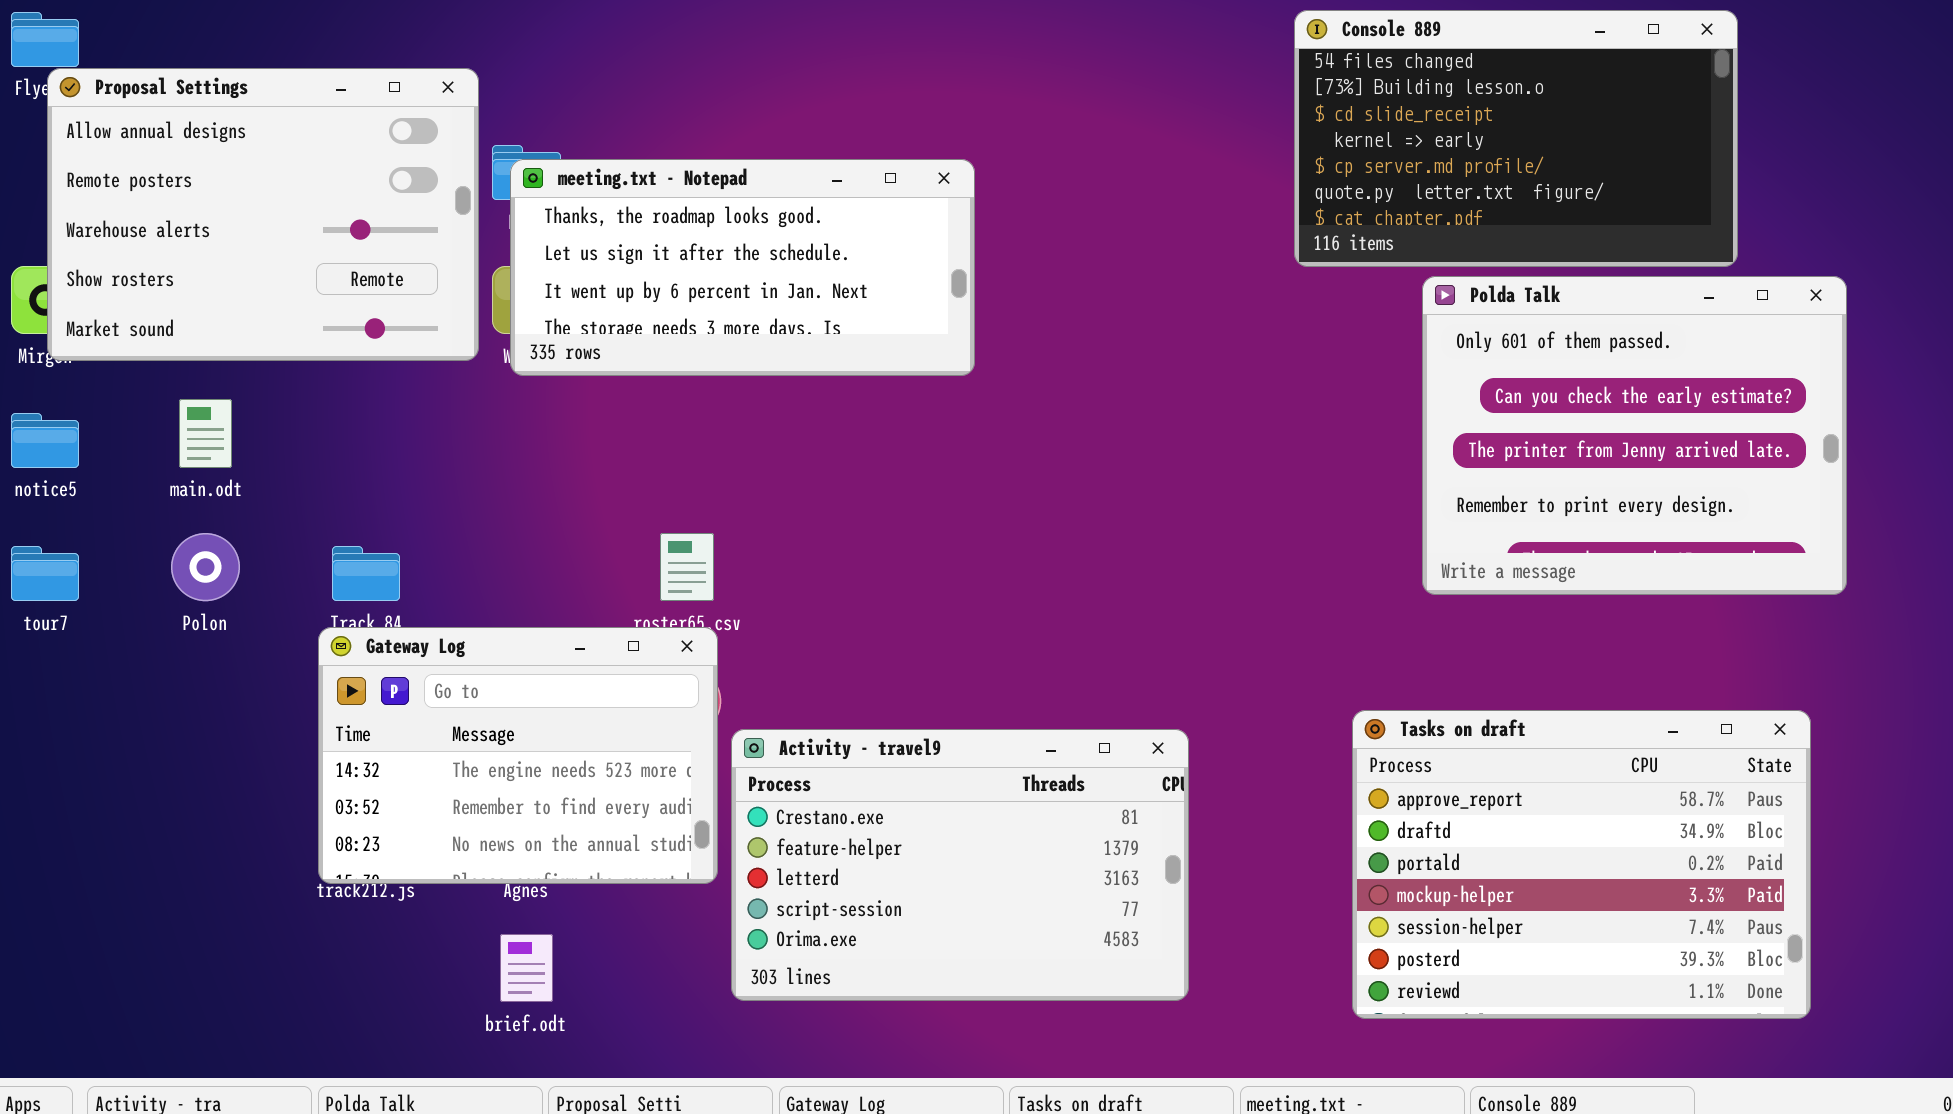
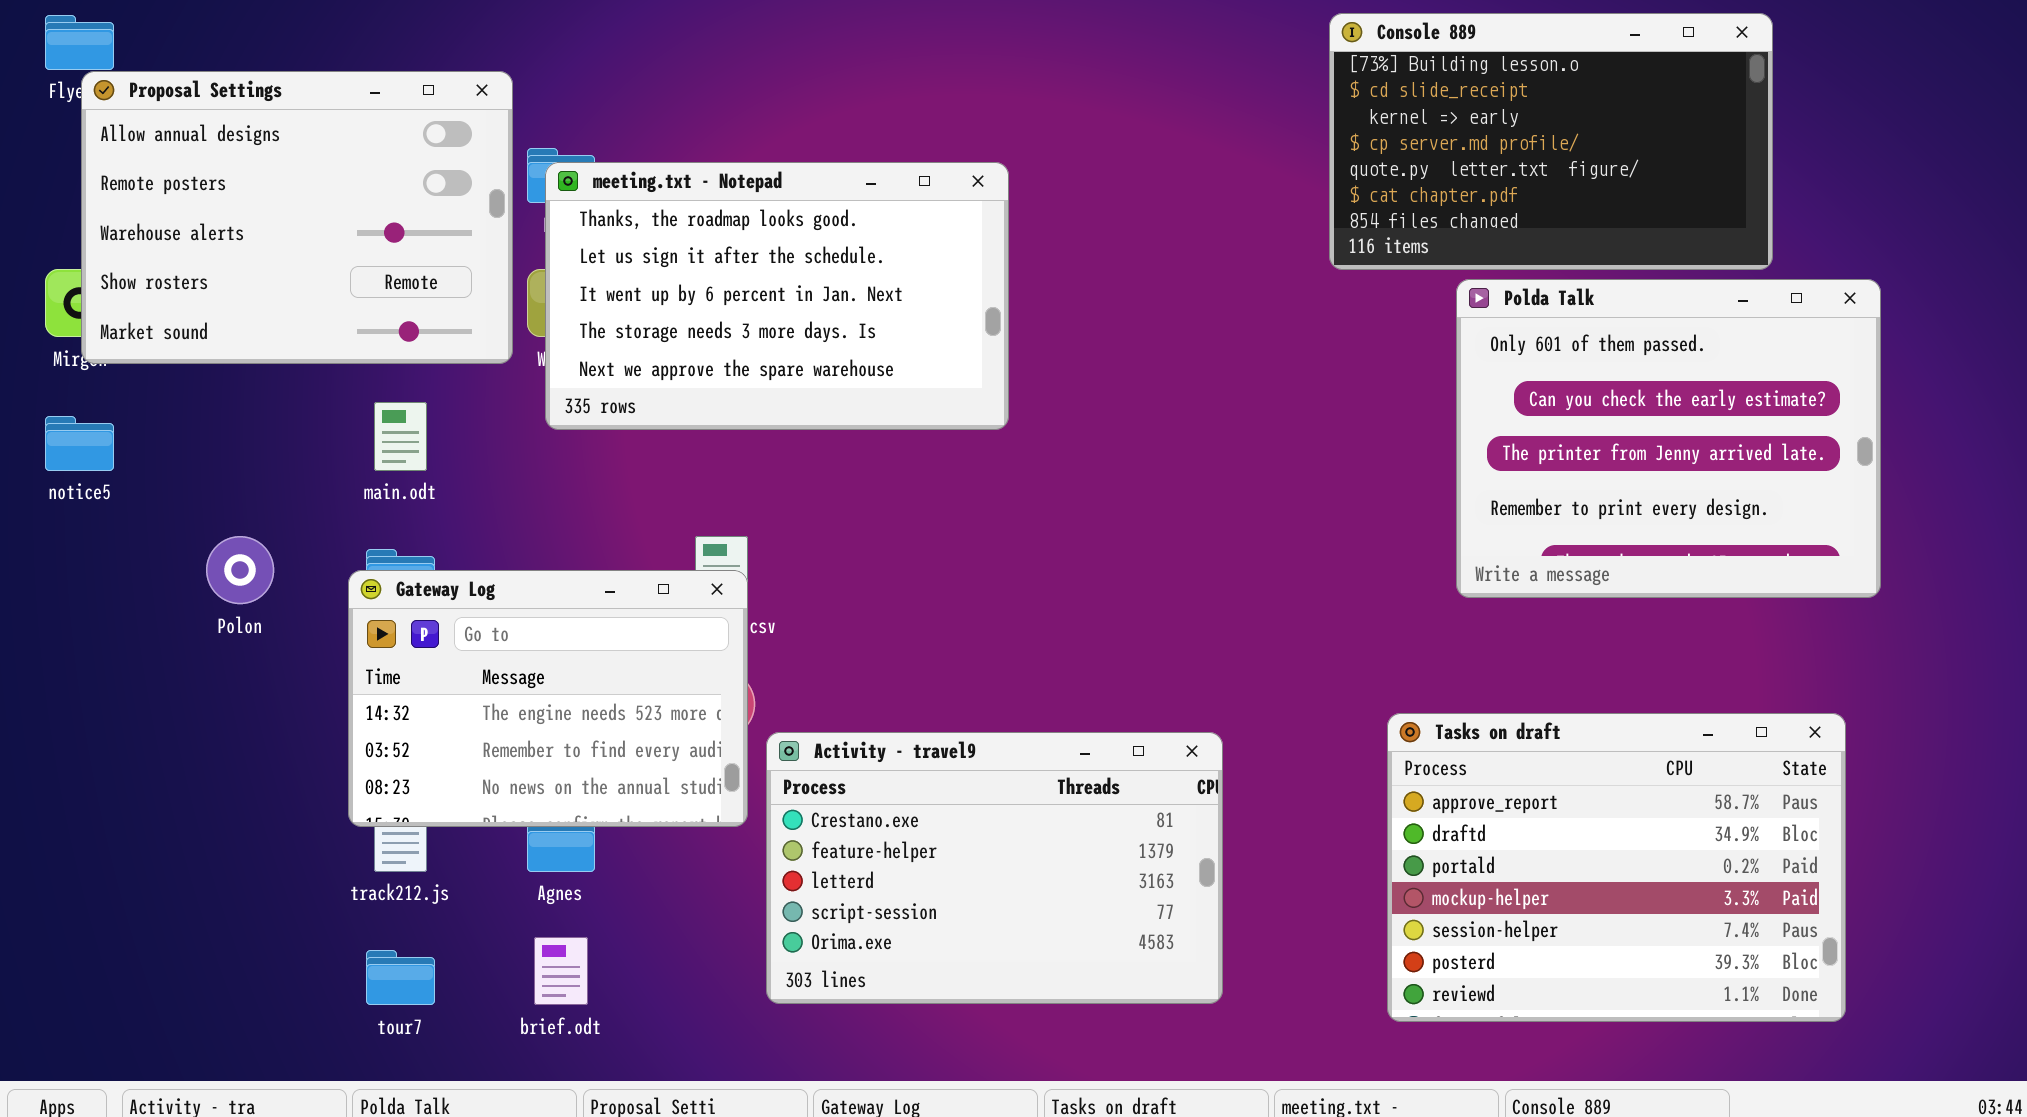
Console 889: [1294,10,1738,267] -> [1329,13,1773,270], scrolled down 1 row
meeting.txt - Notepad: [510,159,975,376] -> [545,162,1009,430], resized
main.odt: [179,399,232,468] -> [374,402,427,471], moved
tour7: [11,546,79,601] -> [366,950,435,1005], moved
Gateway Log: [318,627,718,884] -> [348,570,748,827], moved

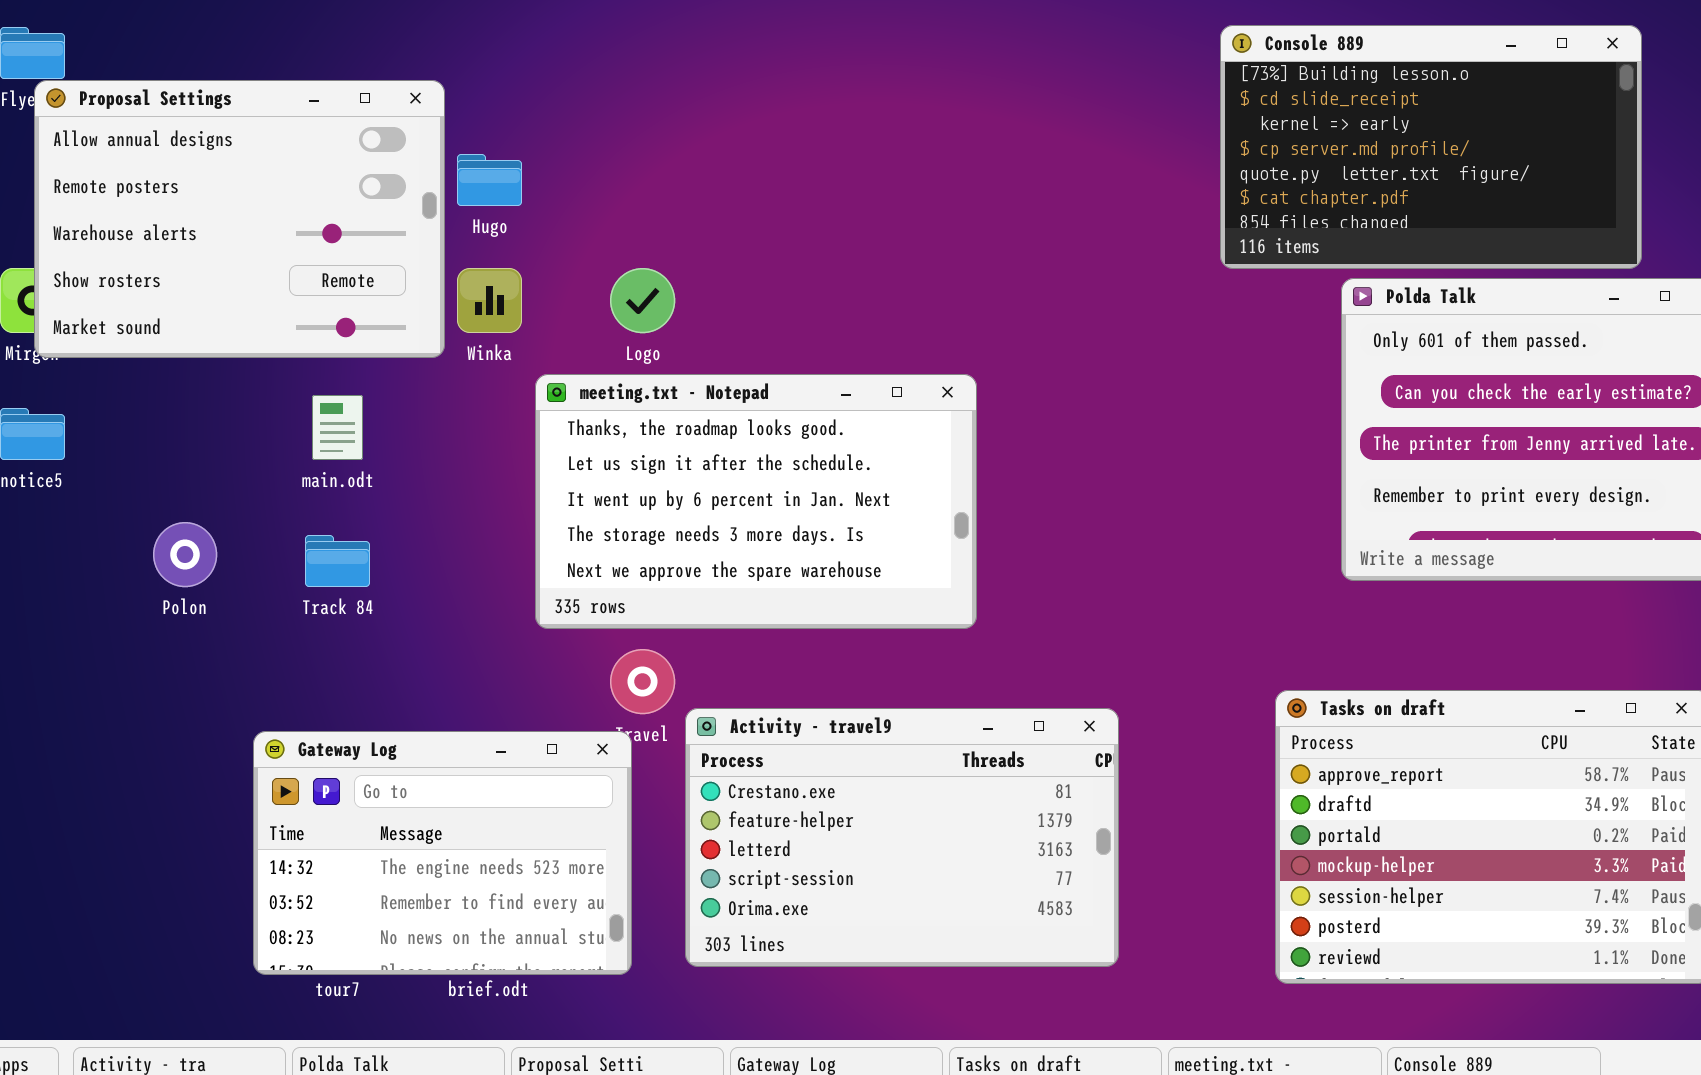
meeting.txt - Notepad: [545,162,1009,430] -> [535,374,977,629], moved
Gateway Log: [348,570,748,827] -> [253,731,632,975], moved

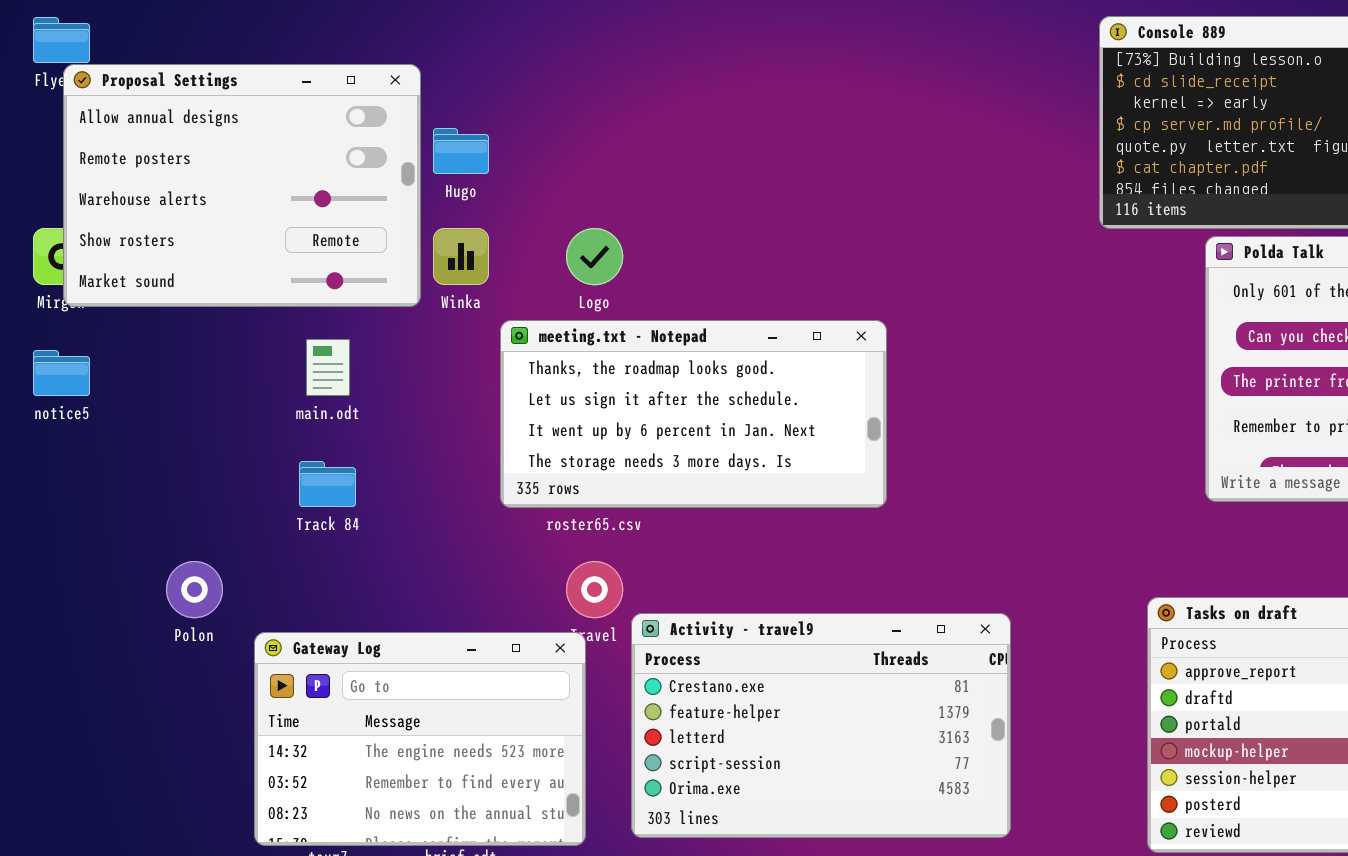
meeting.txt - Notepad: [535,374,977,629] -> [500,320,887,508], resized
Polon: [153,522,217,587] -> [166,561,223,618], moved

